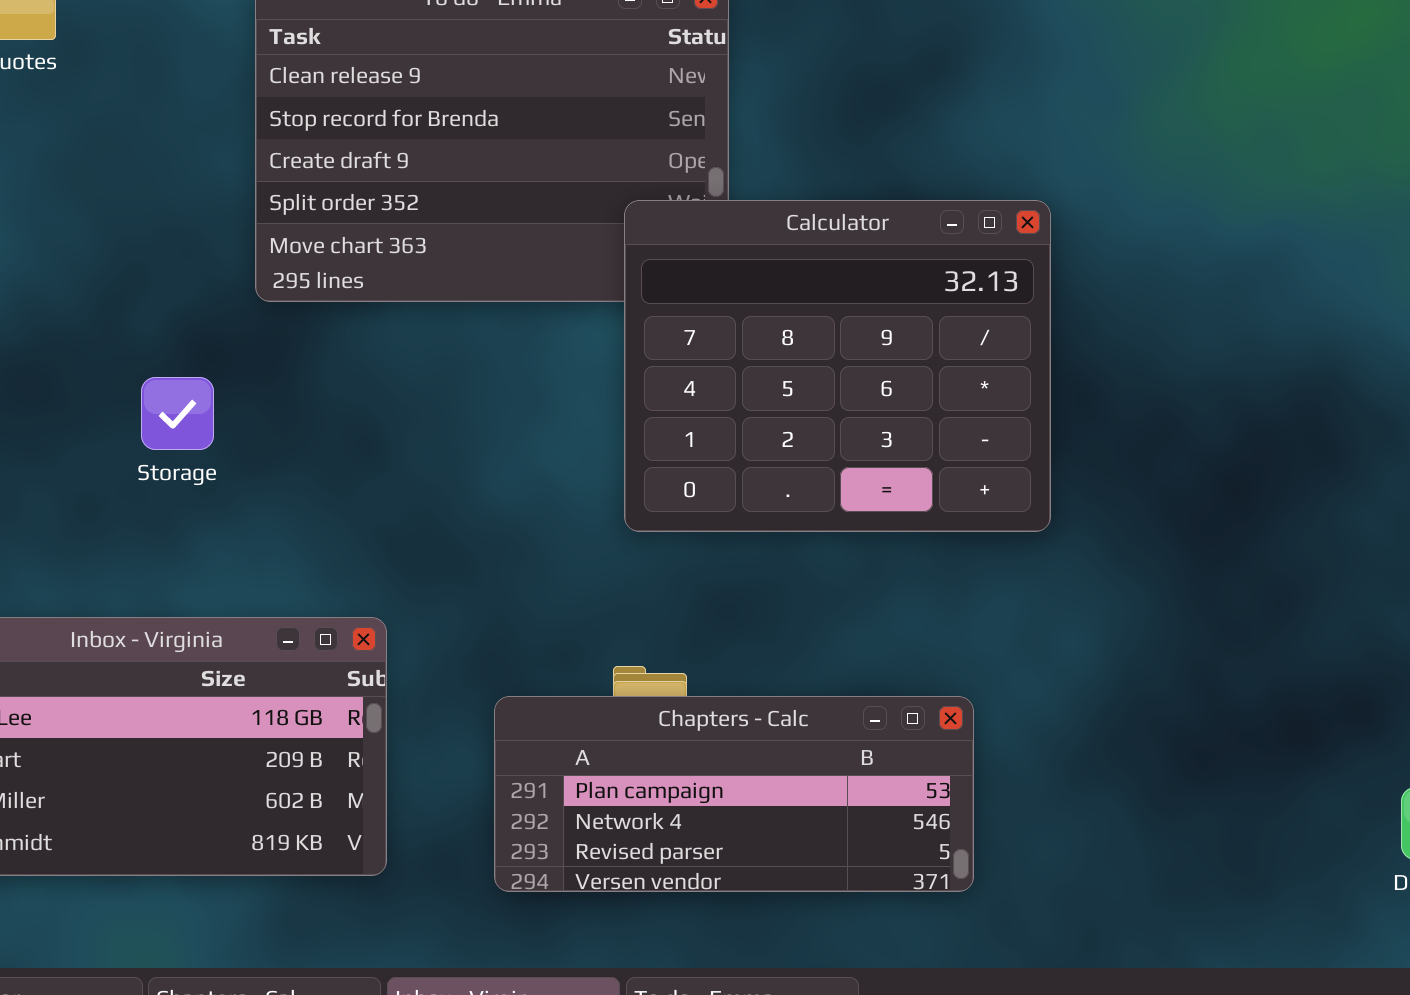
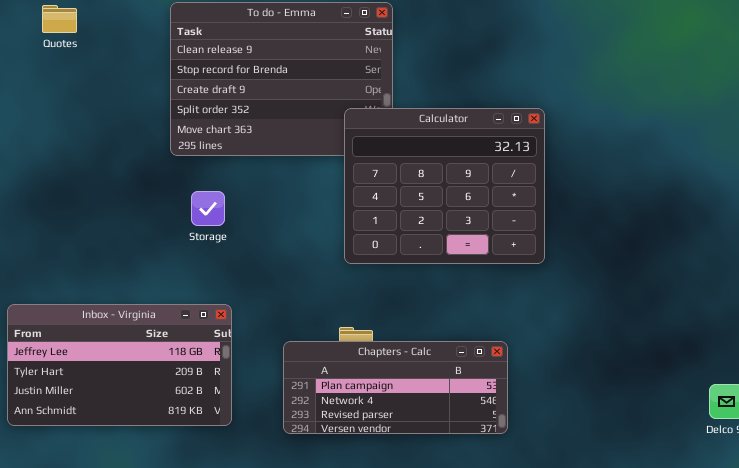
Storage: [141,377,214,450] -> [191,191,225,226], moved

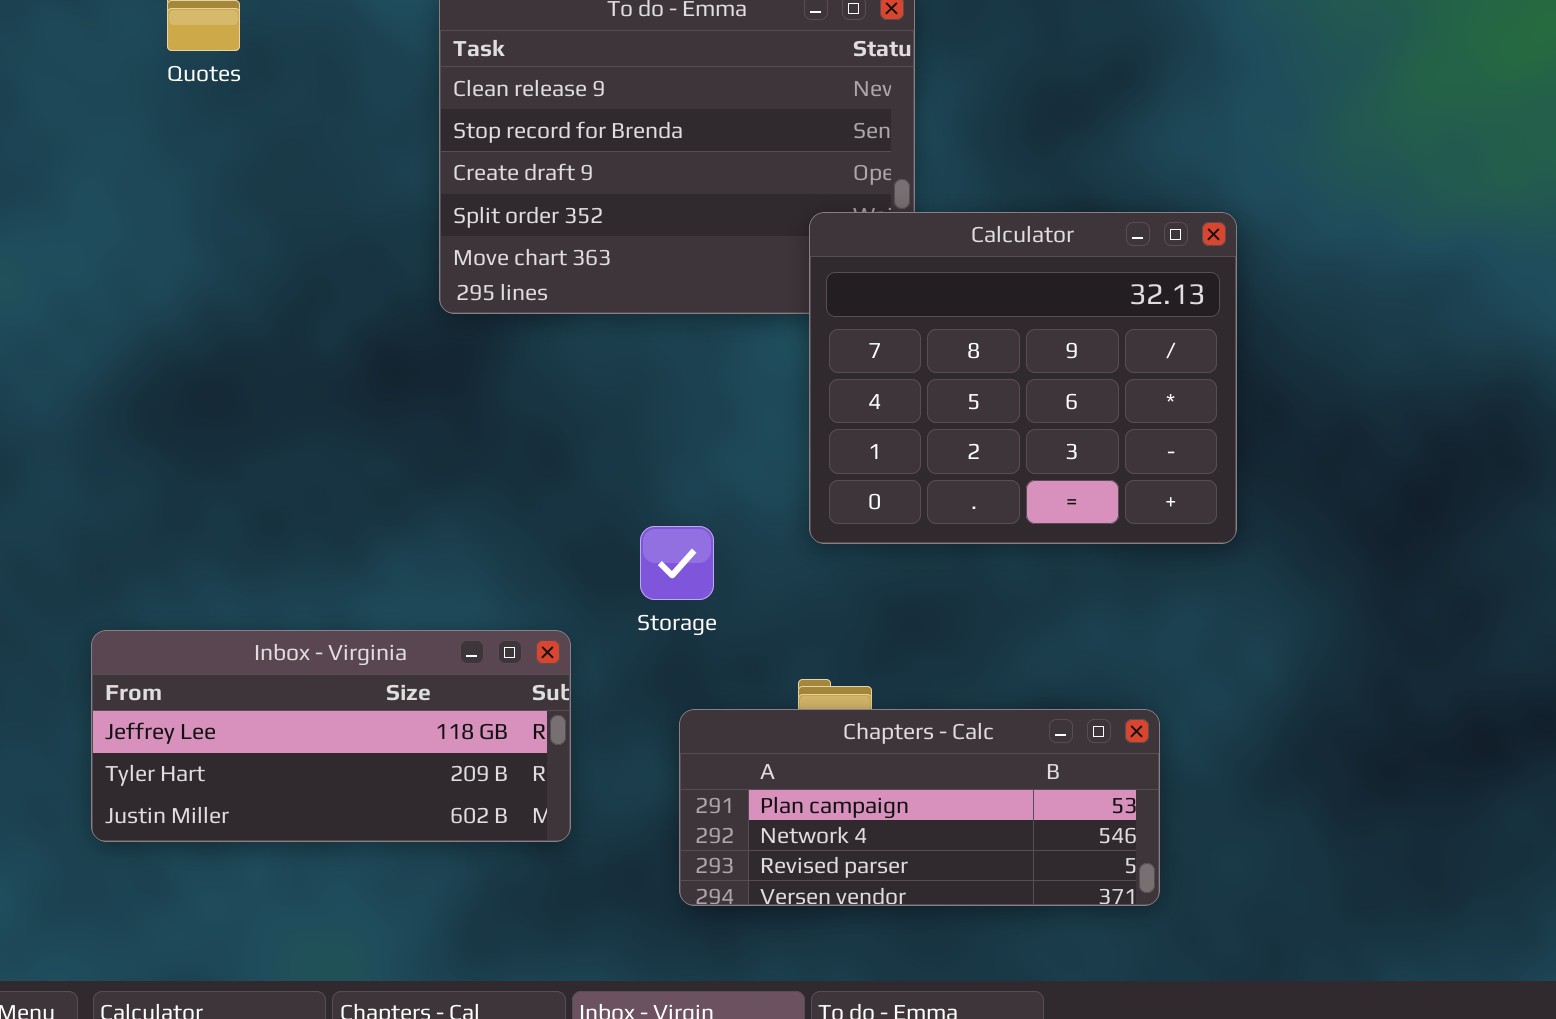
Storage: [191,191,225,226] -> [640,526,714,600], moved
Inbox - Virginia: [7,304,232,426] -> [91,630,571,842], resized

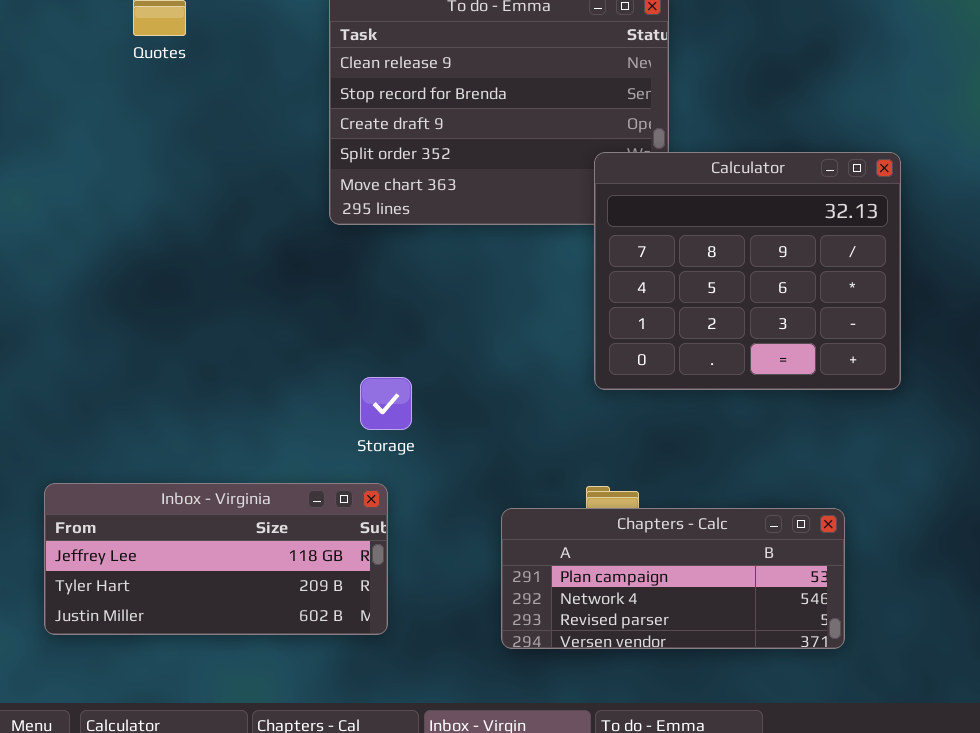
Storage: [640,526,714,600] -> [360,377,412,430], moved
Inbox - Virginia: [91,630,571,842] -> [44,483,388,635], moved

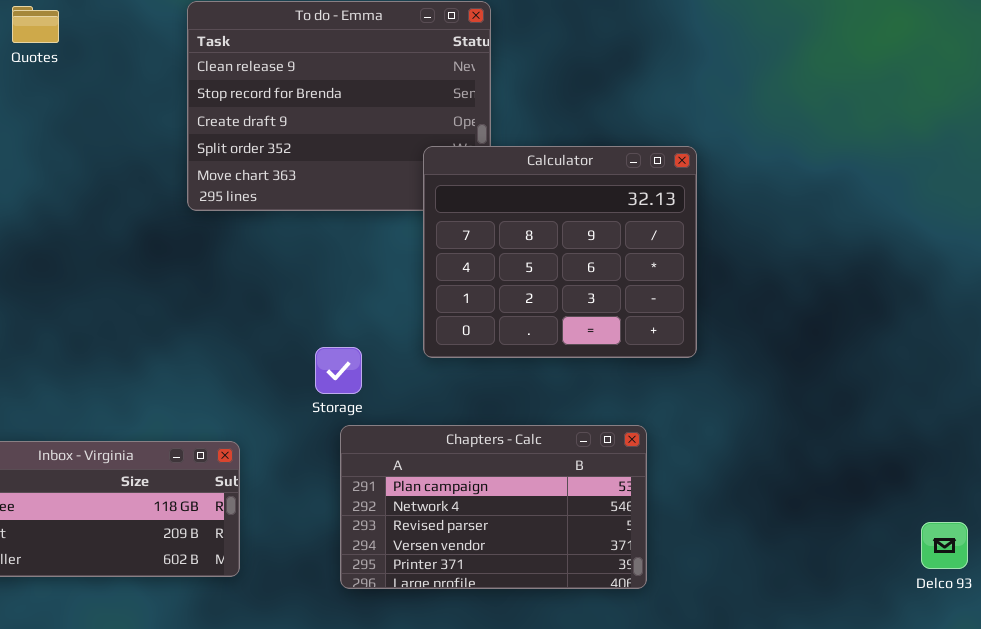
Storage: [360,377,412,430] -> [315,347,362,394], moved
Chapters - Calc: [501,508,845,649] -> [340,425,647,589], resized

